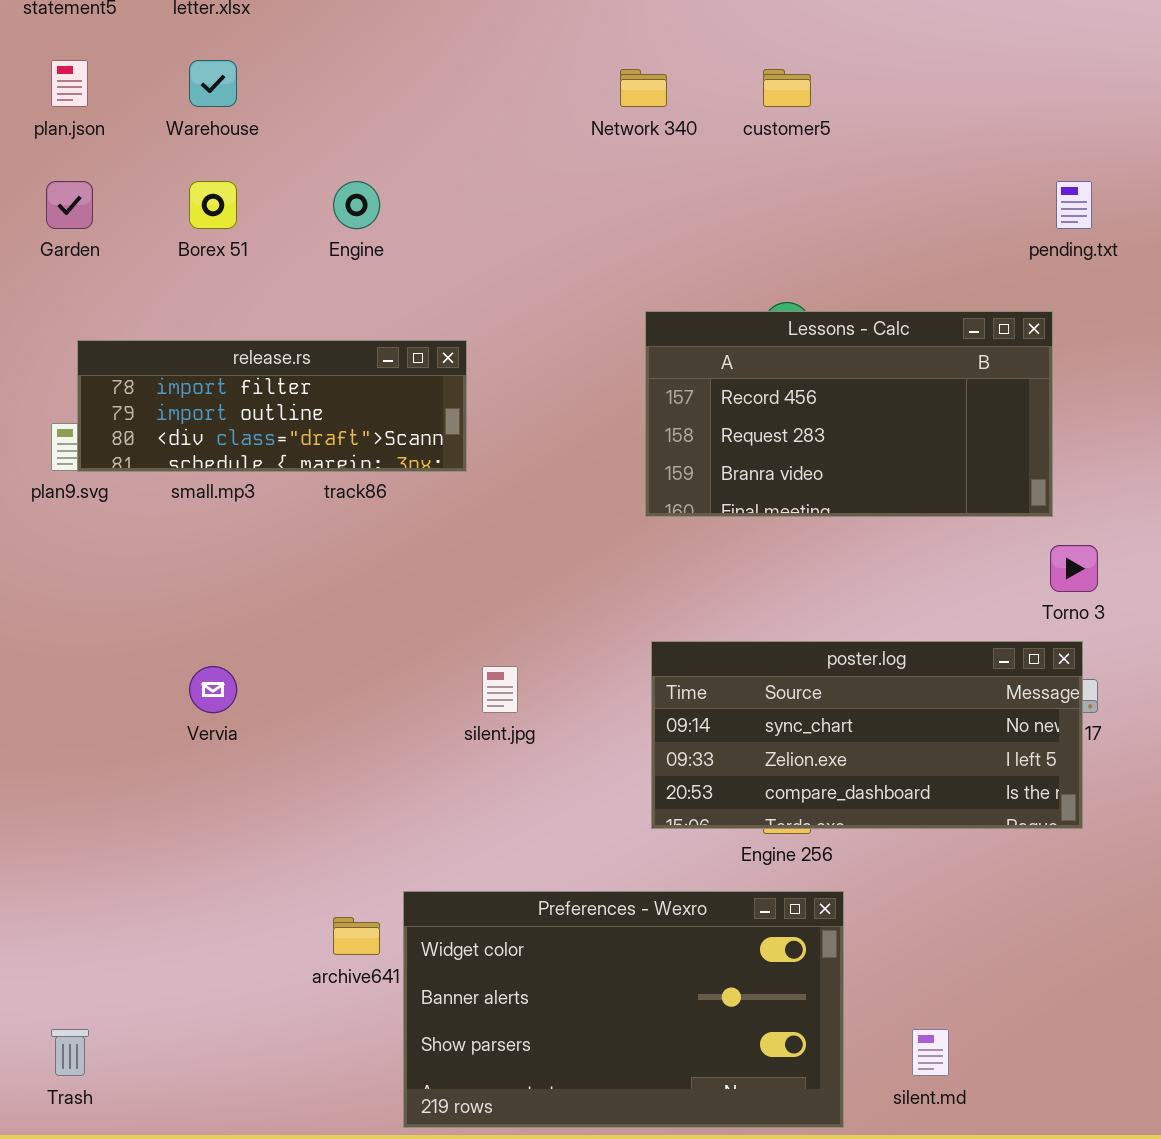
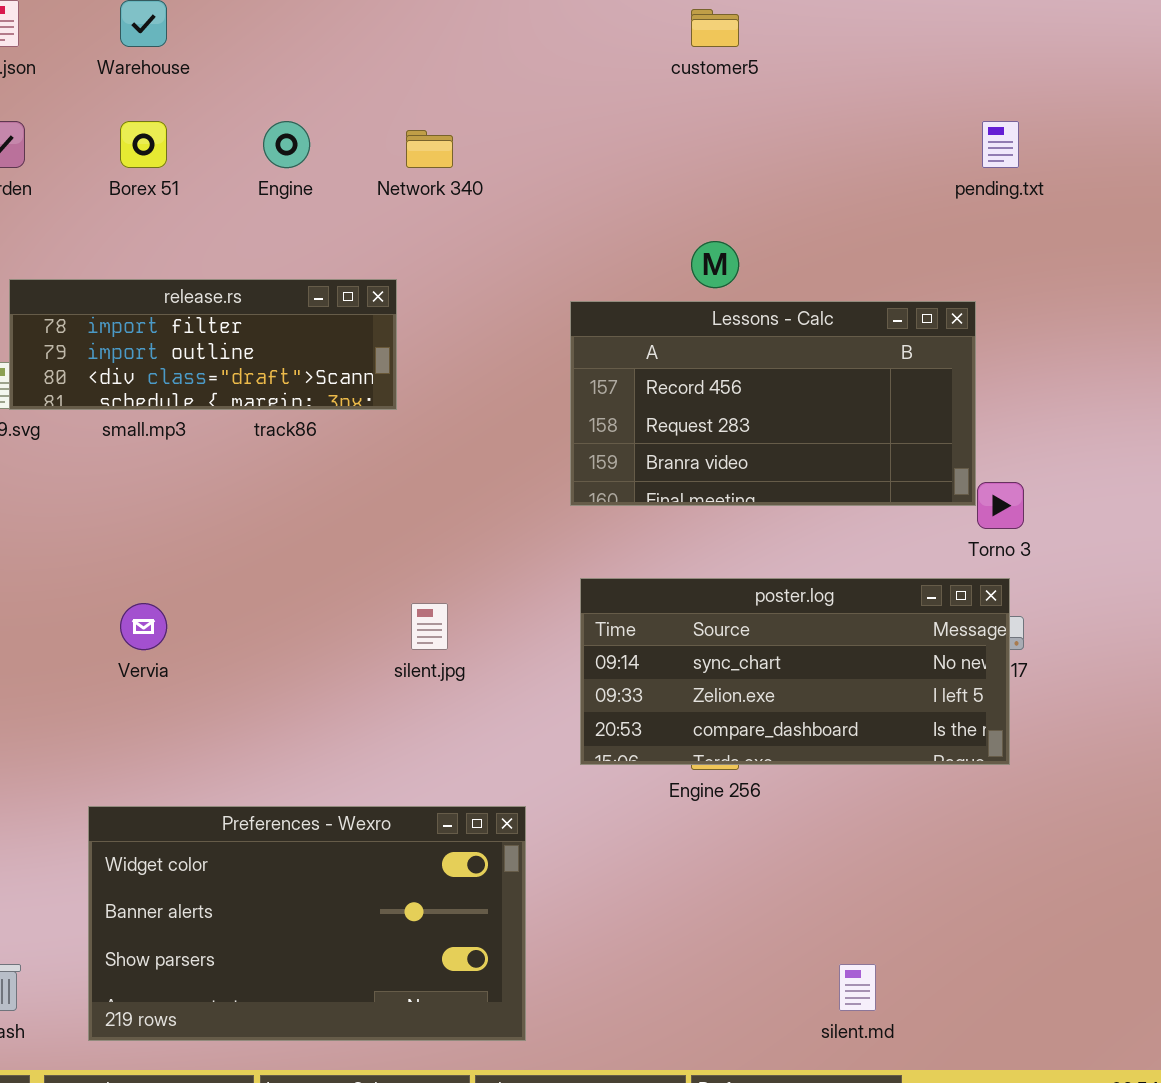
Network 340: [620,69,667,107] -> [406,130,453,168], moved
Lessons - Calc: [645,311,1053,517] -> [570,301,976,506], moved
Preferences - Wexro: [403,891,844,1128] -> [88,806,526,1041], moved

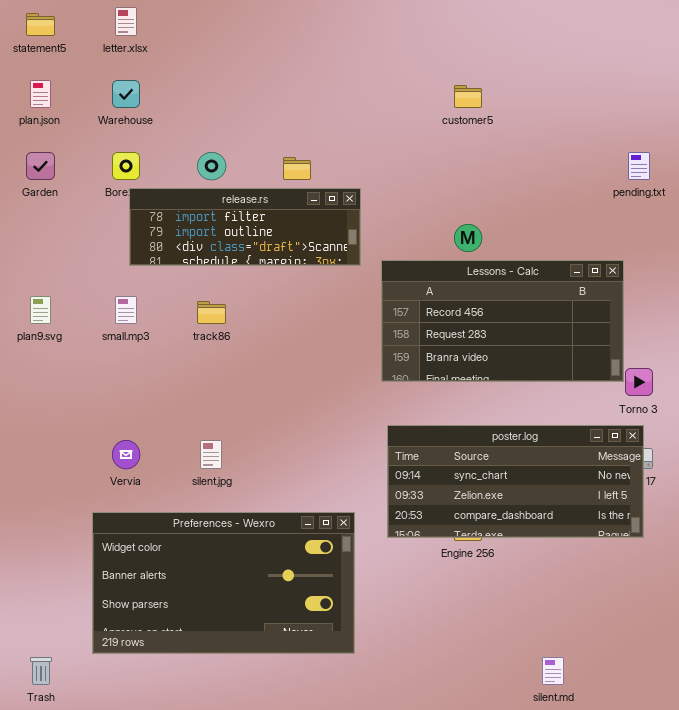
release.rs: [9,279,397,410] -> [129,188,361,266], moved
silent.jpg: [411,603,448,650] -> [200,440,222,469], moved
Preferences - Wexro: [88,806,526,1041] -> [92,512,355,654], moved

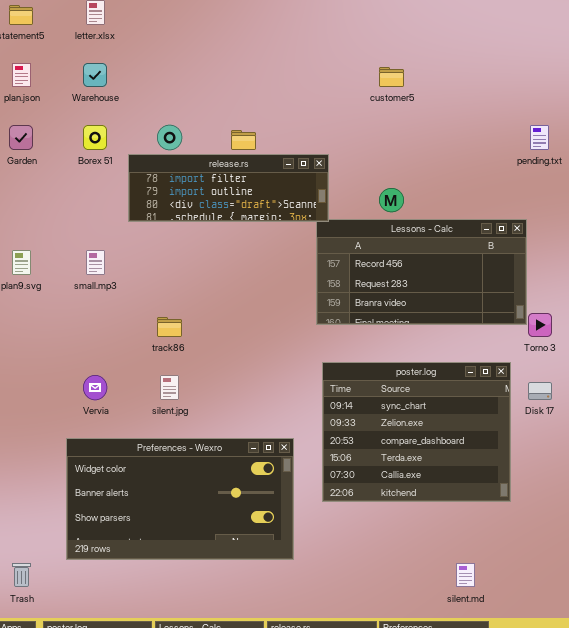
release.rs: [129,188,361,266] -> [128,154,329,222], moved
track86: [197,301,226,324] -> [157,317,182,337], moved
poster.log: [387,425,644,538] -> [322,362,511,502], resized

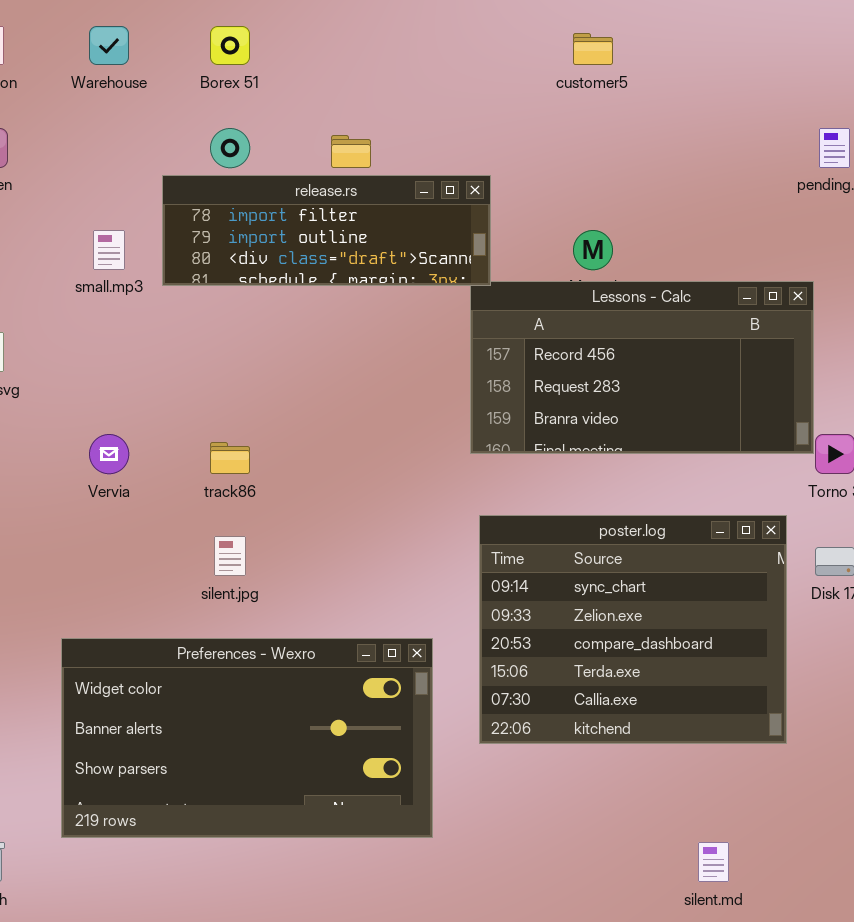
Borex 51: [83,125,107,150] -> [210,26,250,65], moved
small.mp3: [86,250,105,275] -> [93,230,125,270], moved
Vervia: [83,375,107,400] -> [89,434,129,474], moved

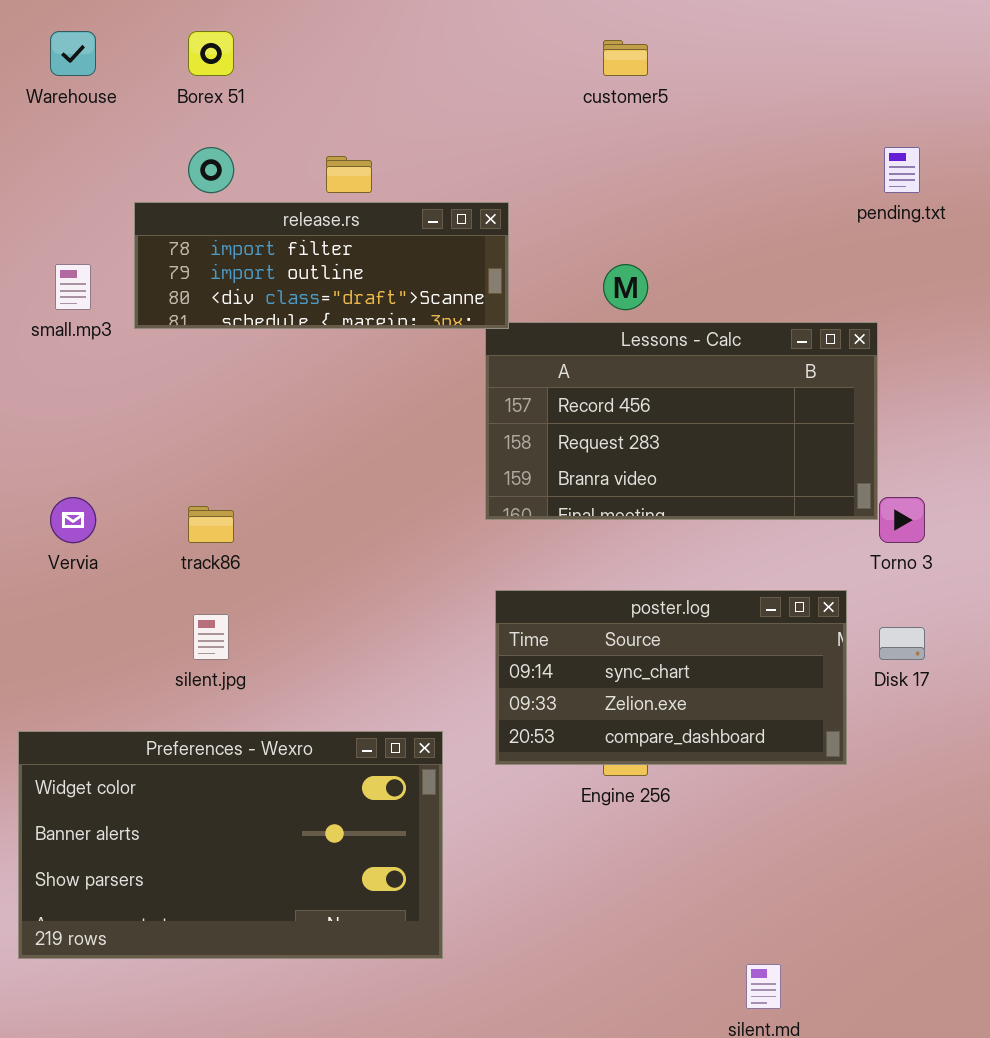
poster.log: [479,515,787,744] -> [495,590,847,765], resized

